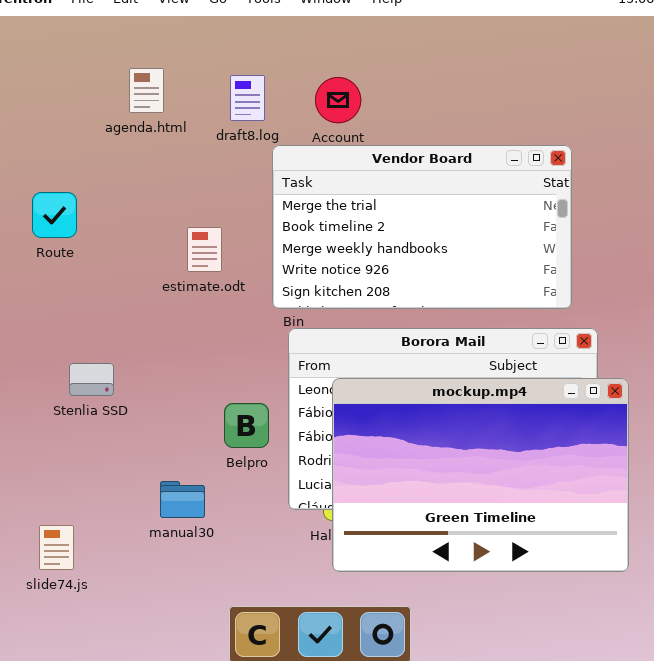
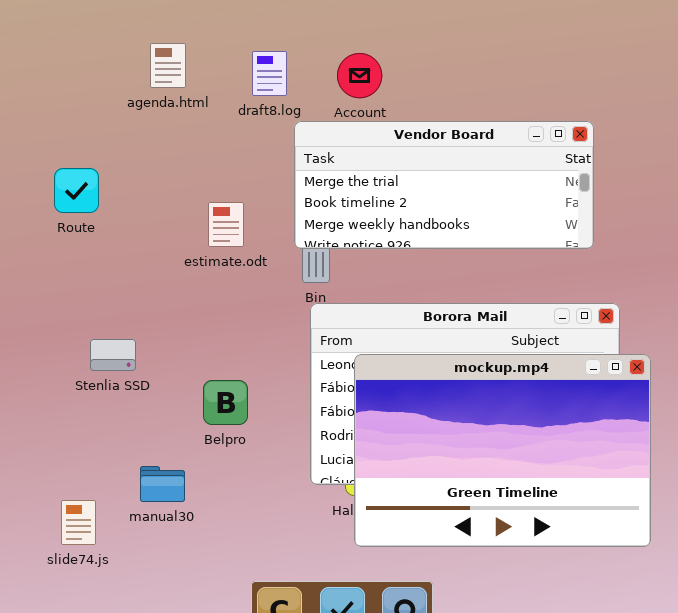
Vendor Board: [272,145,572,309] -> [294,121,594,249], resized
Belpro: [224,403,269,448] -> [203,380,248,425], moved
manual30: [160,481,205,518] -> [140,466,185,502], moved

